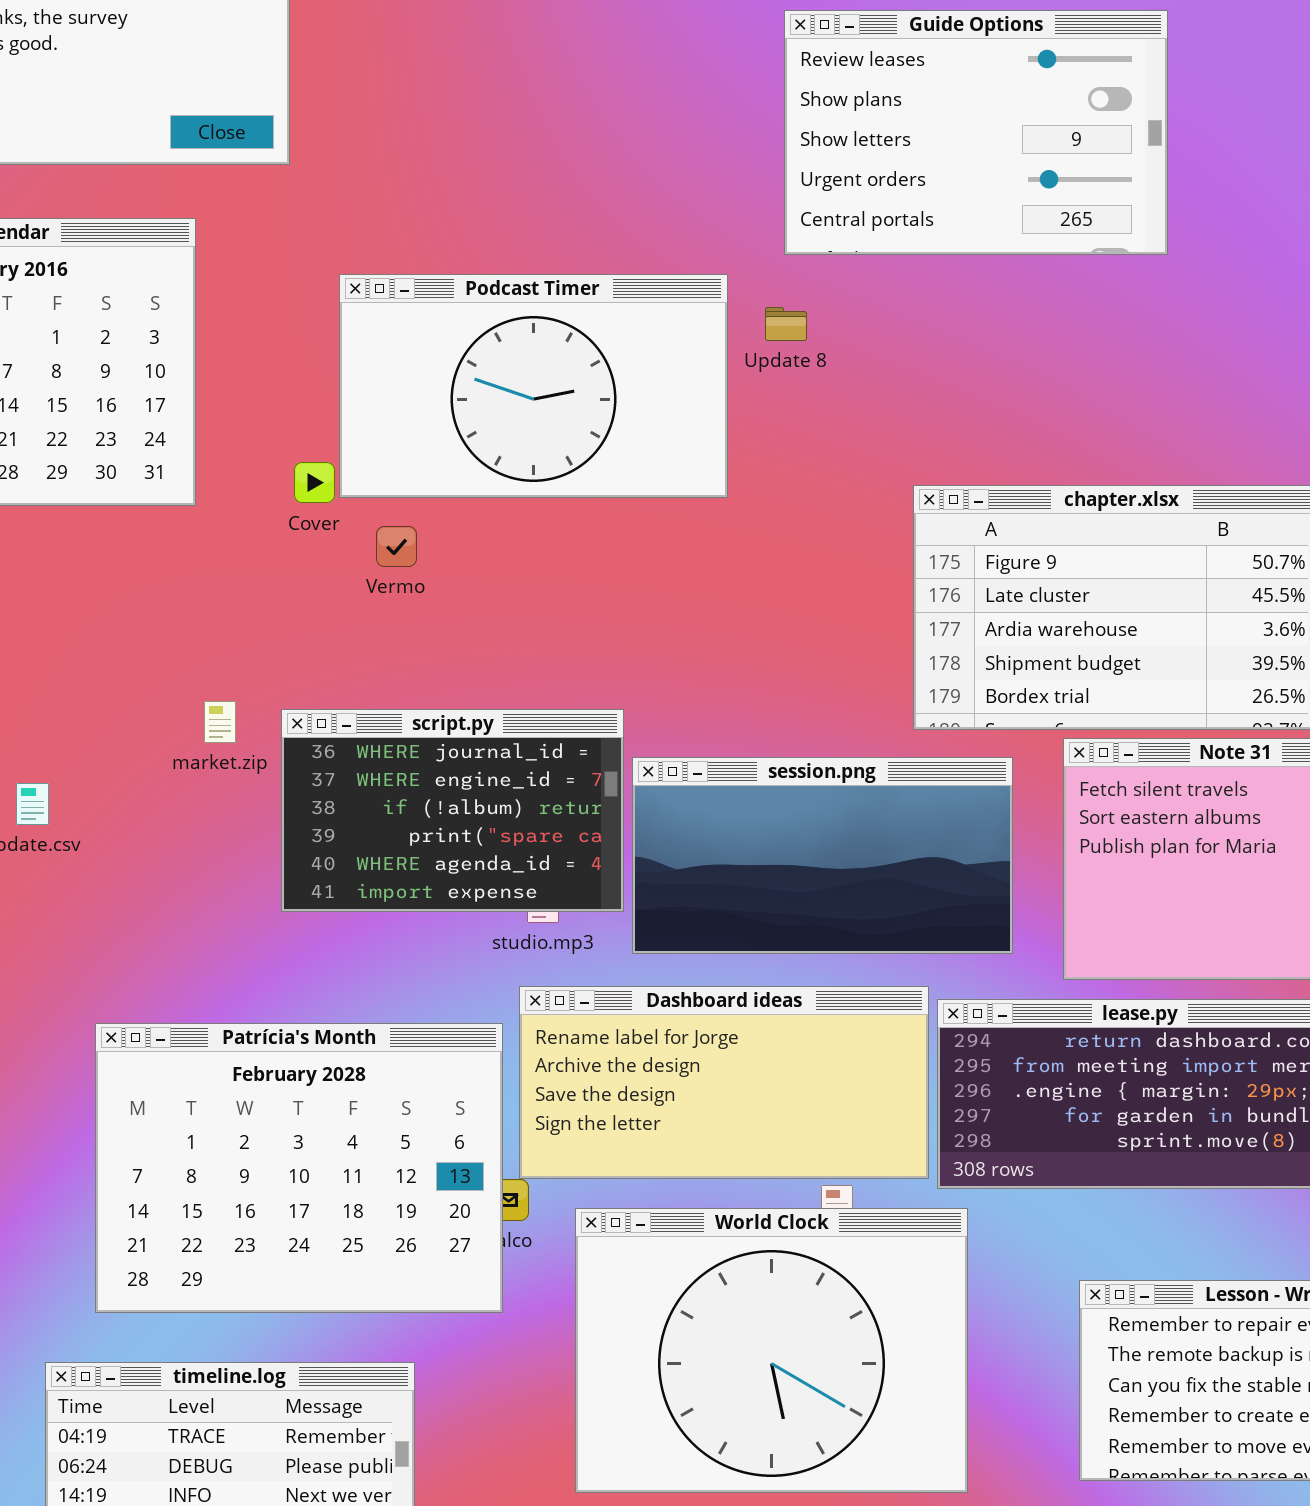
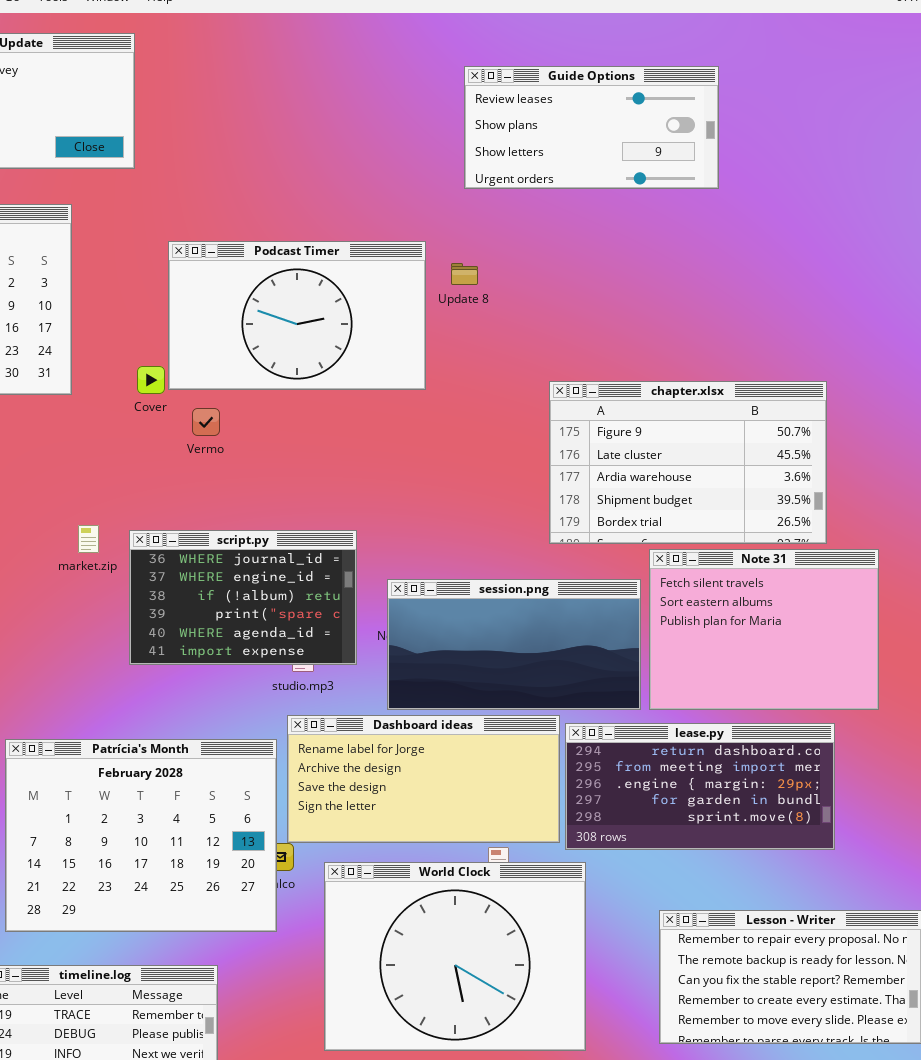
Guide Options: [784,10,1168,255] -> [464,66,719,189], resized
session.png: [632,757,1013,954] -> [387,579,641,710], moved

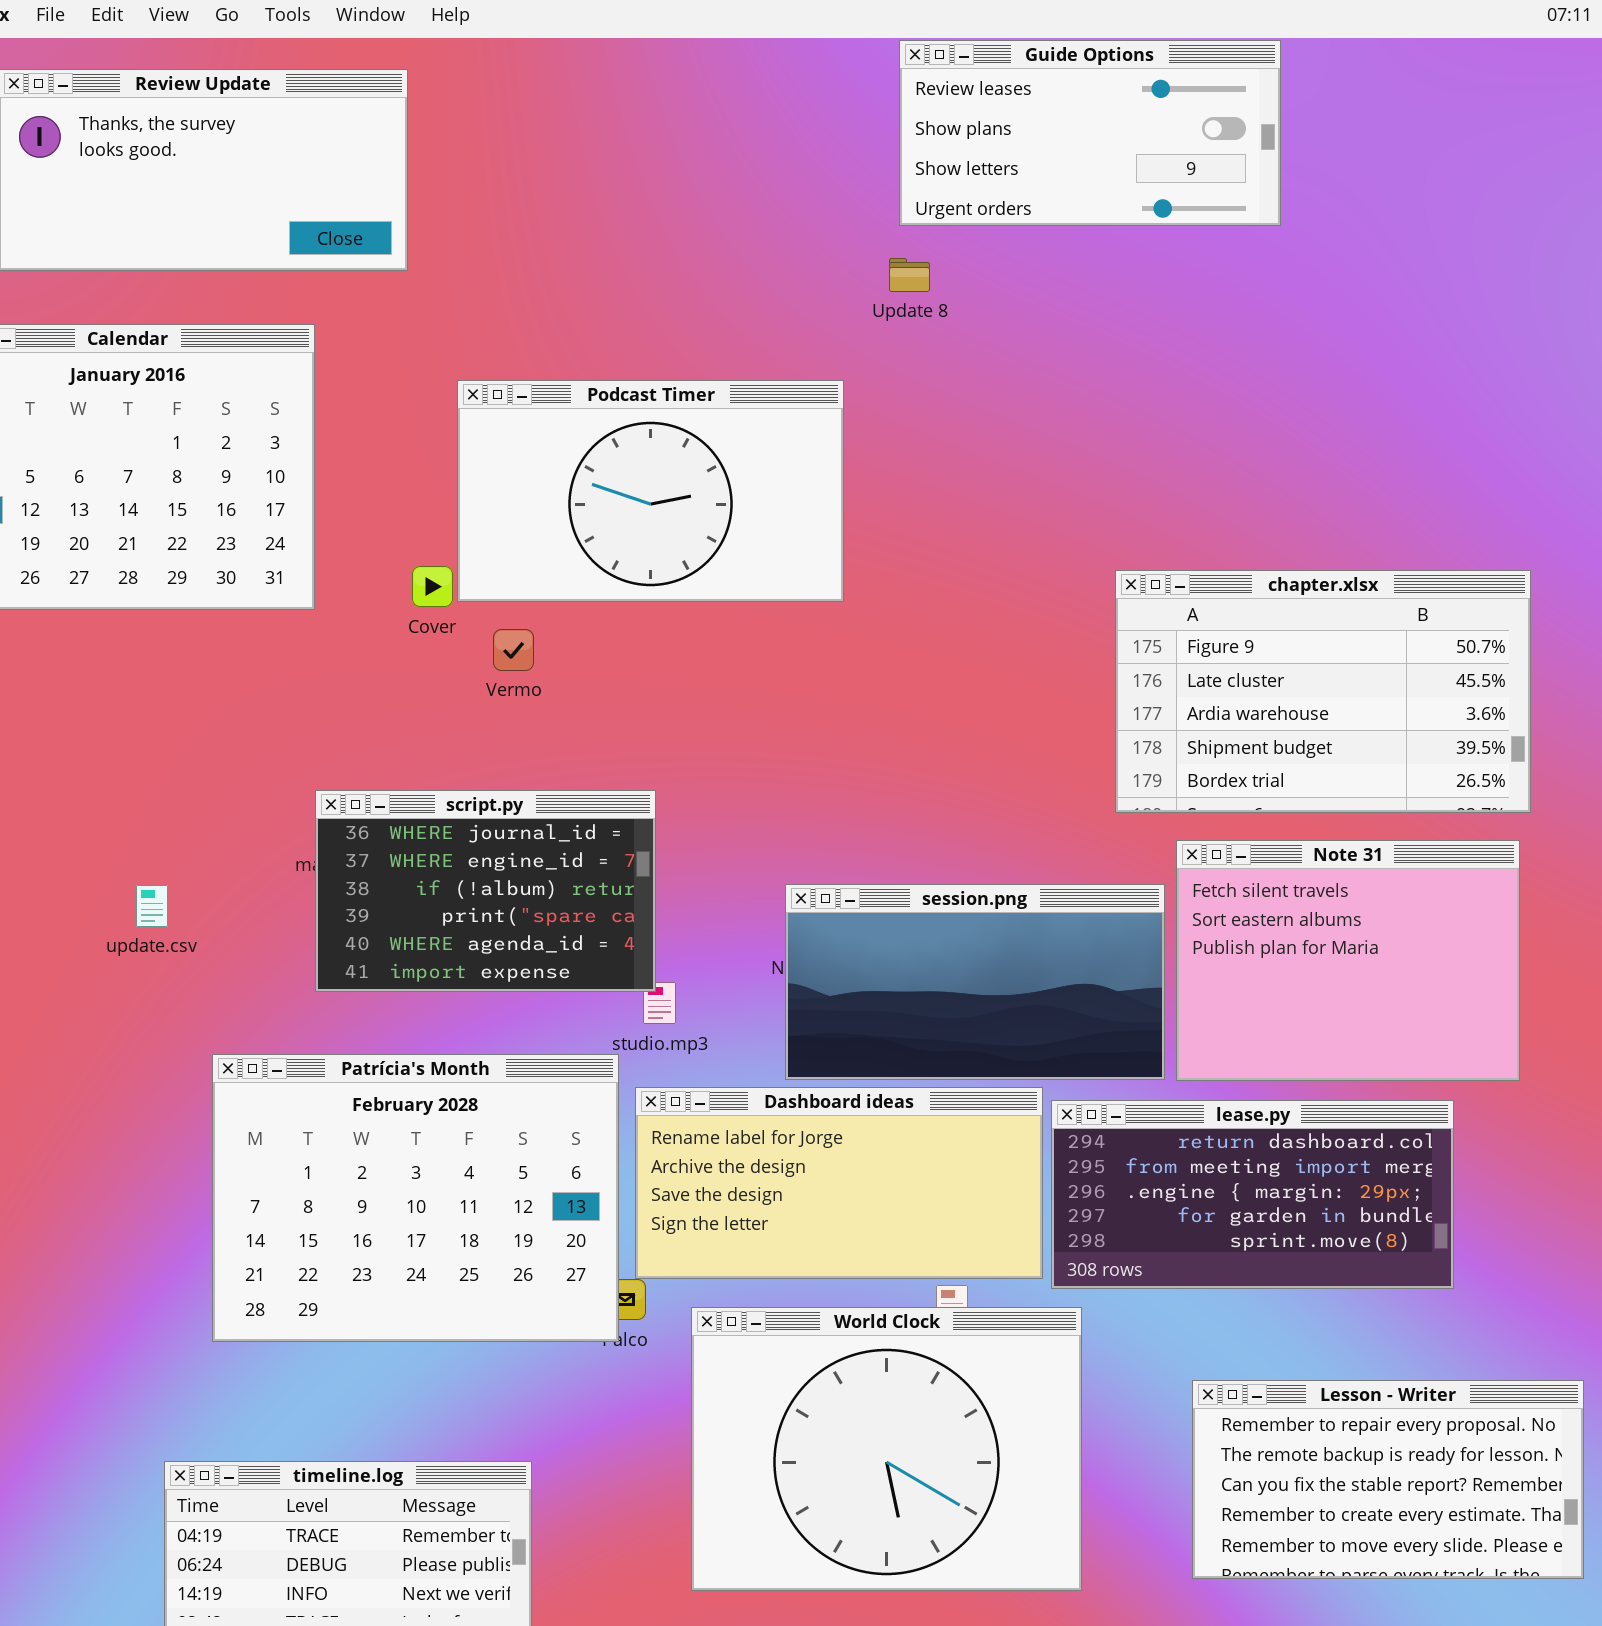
Guide Options: [464,66,719,189] -> [899,40,1281,226], moved
Update 8: [451,263,478,285] -> [889,258,930,292], moved
chapter.xlsx: [549,381,827,544] -> [1115,570,1531,813], moved
script.py: [129,530,357,665] -> [315,790,656,992], moved
Patrícia's Month: [5,739,277,932] -> [212,1054,619,1342], moved

